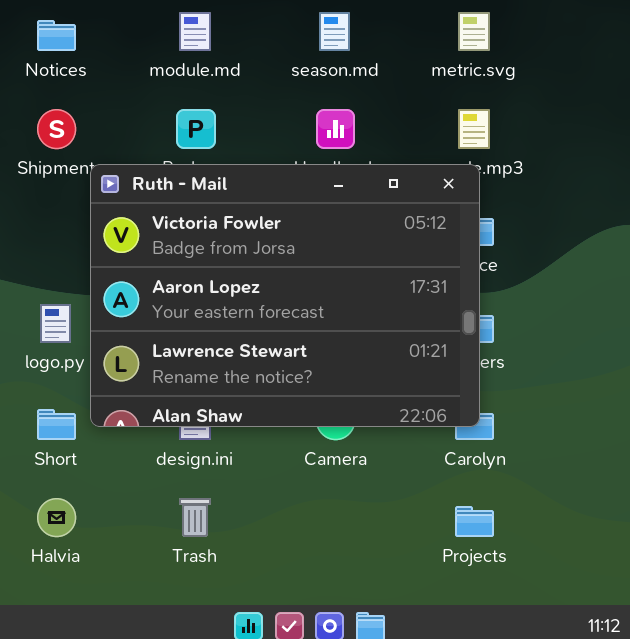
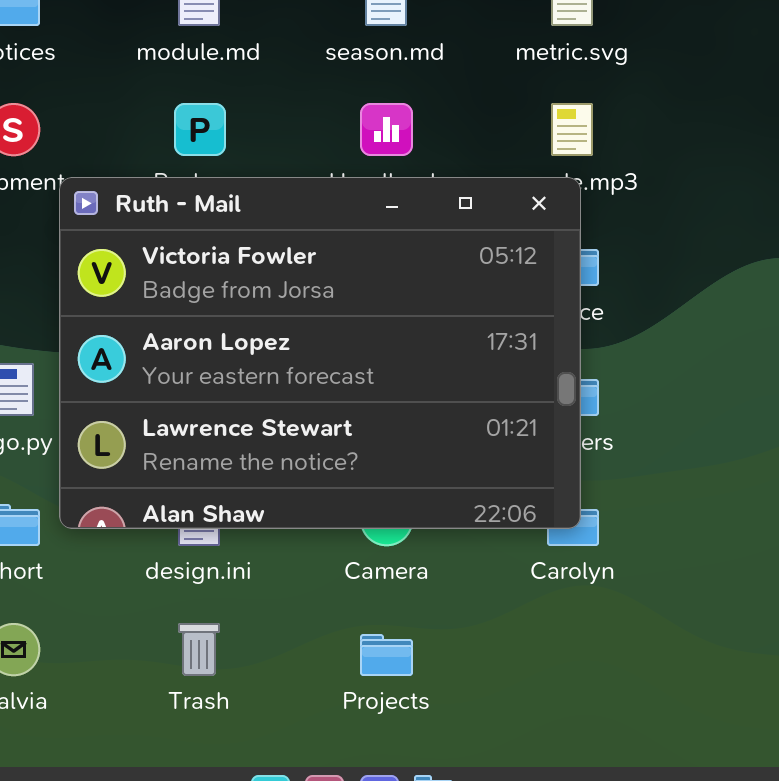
Projects: [455,506,494,537] -> [360,634,413,676], moved

